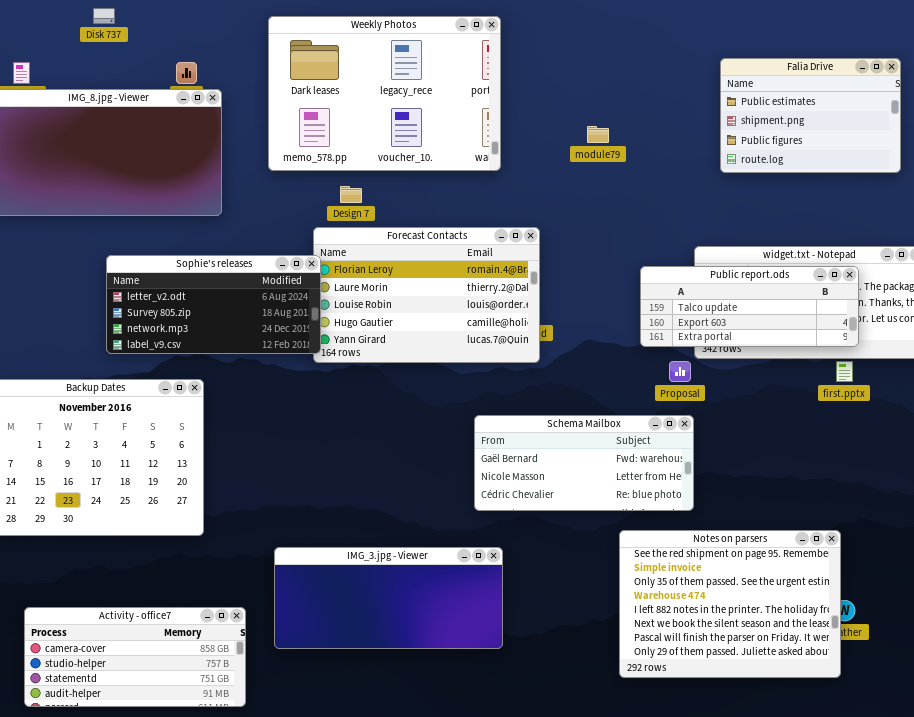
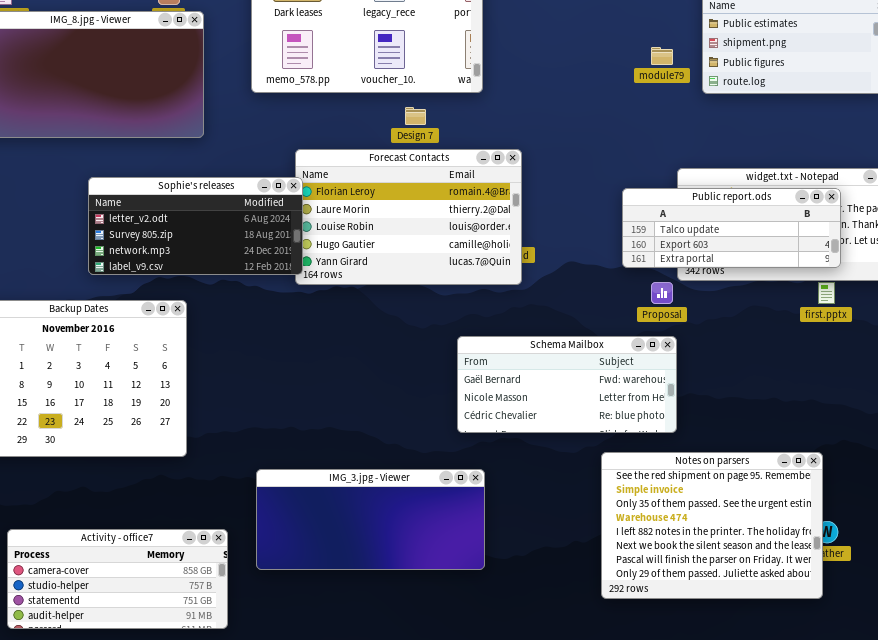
module79: [587,126,609,143] -> [651,47,673,65], moved
Design 7: [340,186,362,203] -> [405,107,426,125], moved

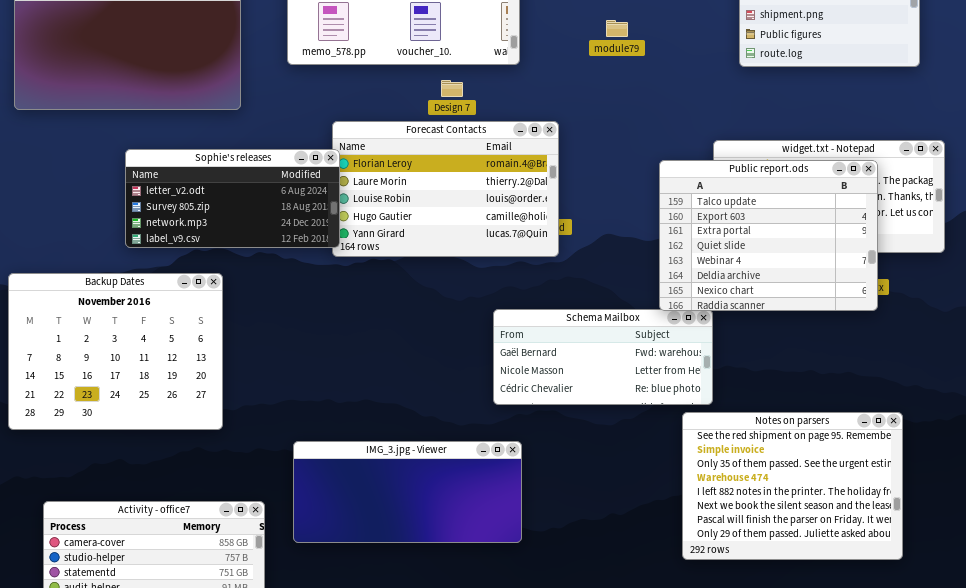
module79: [651,47,673,65] -> [606,20,628,37], moved
Public report.ods: [622,188,841,268] -> [659,160,878,311], resized
Notes on parsers: [601,452,823,599] -> [682,412,903,560], moved

